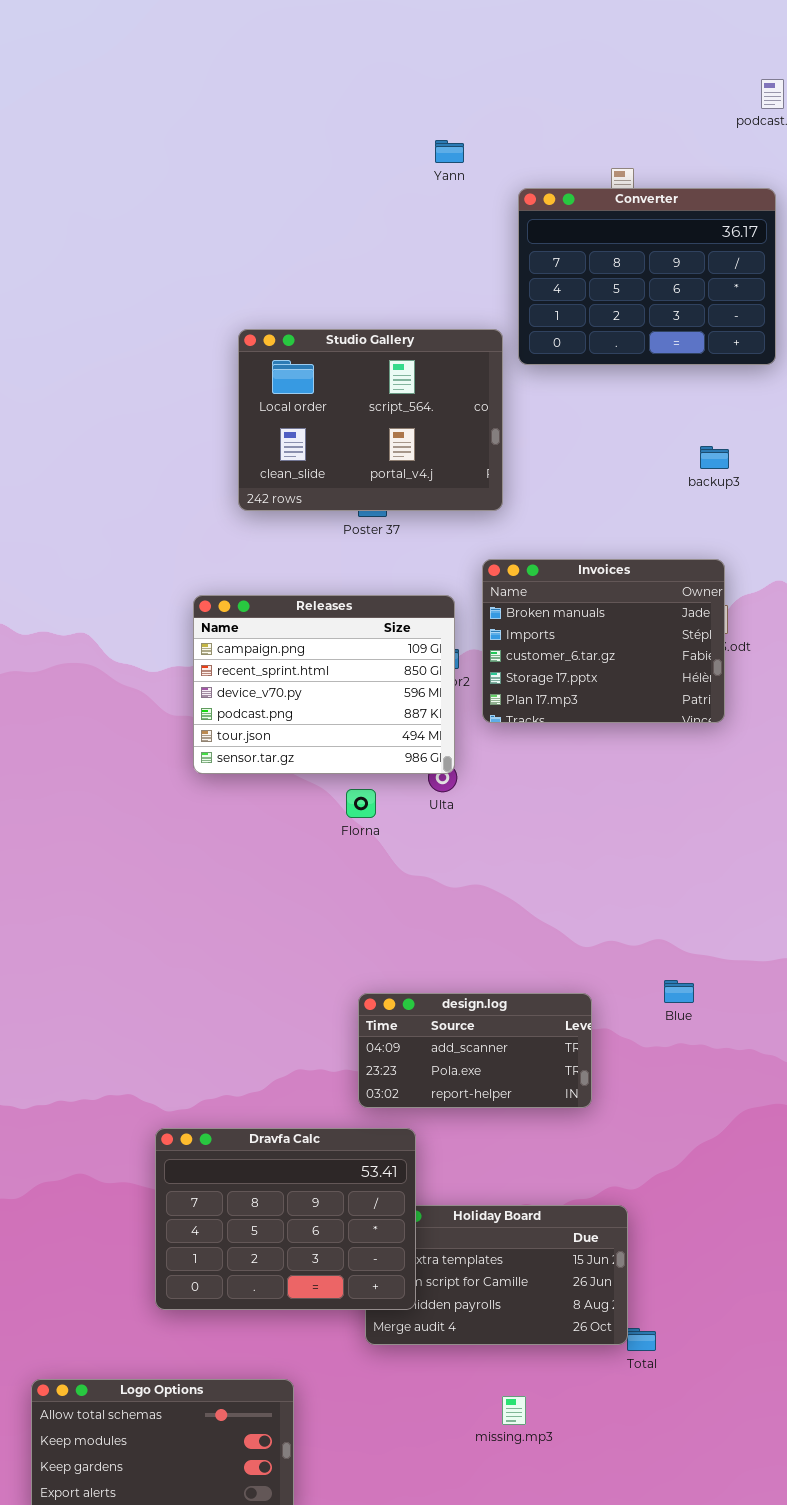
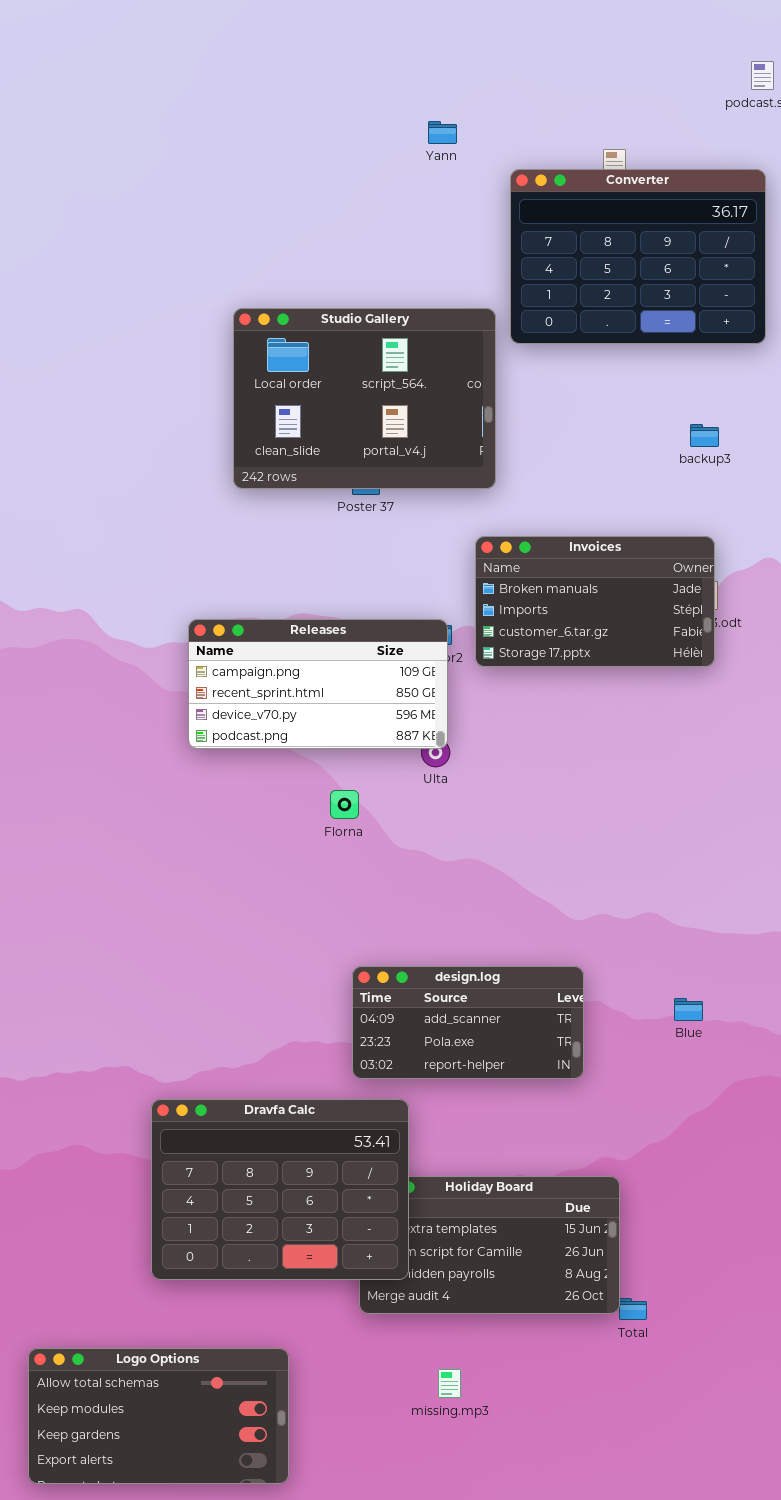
Invoices: [482,559,725,723] -> [475,536,715,667], resized
Releases: [193,595,455,774] -> [188,619,448,749], resized
Florna: [346,789,376,818] -> [330,790,359,819], moved
Blue: [664,980,694,1003] -> [674,998,703,1021], moved
missing.mp3: [502,1396,526,1425] -> [438,1369,461,1398], moved

